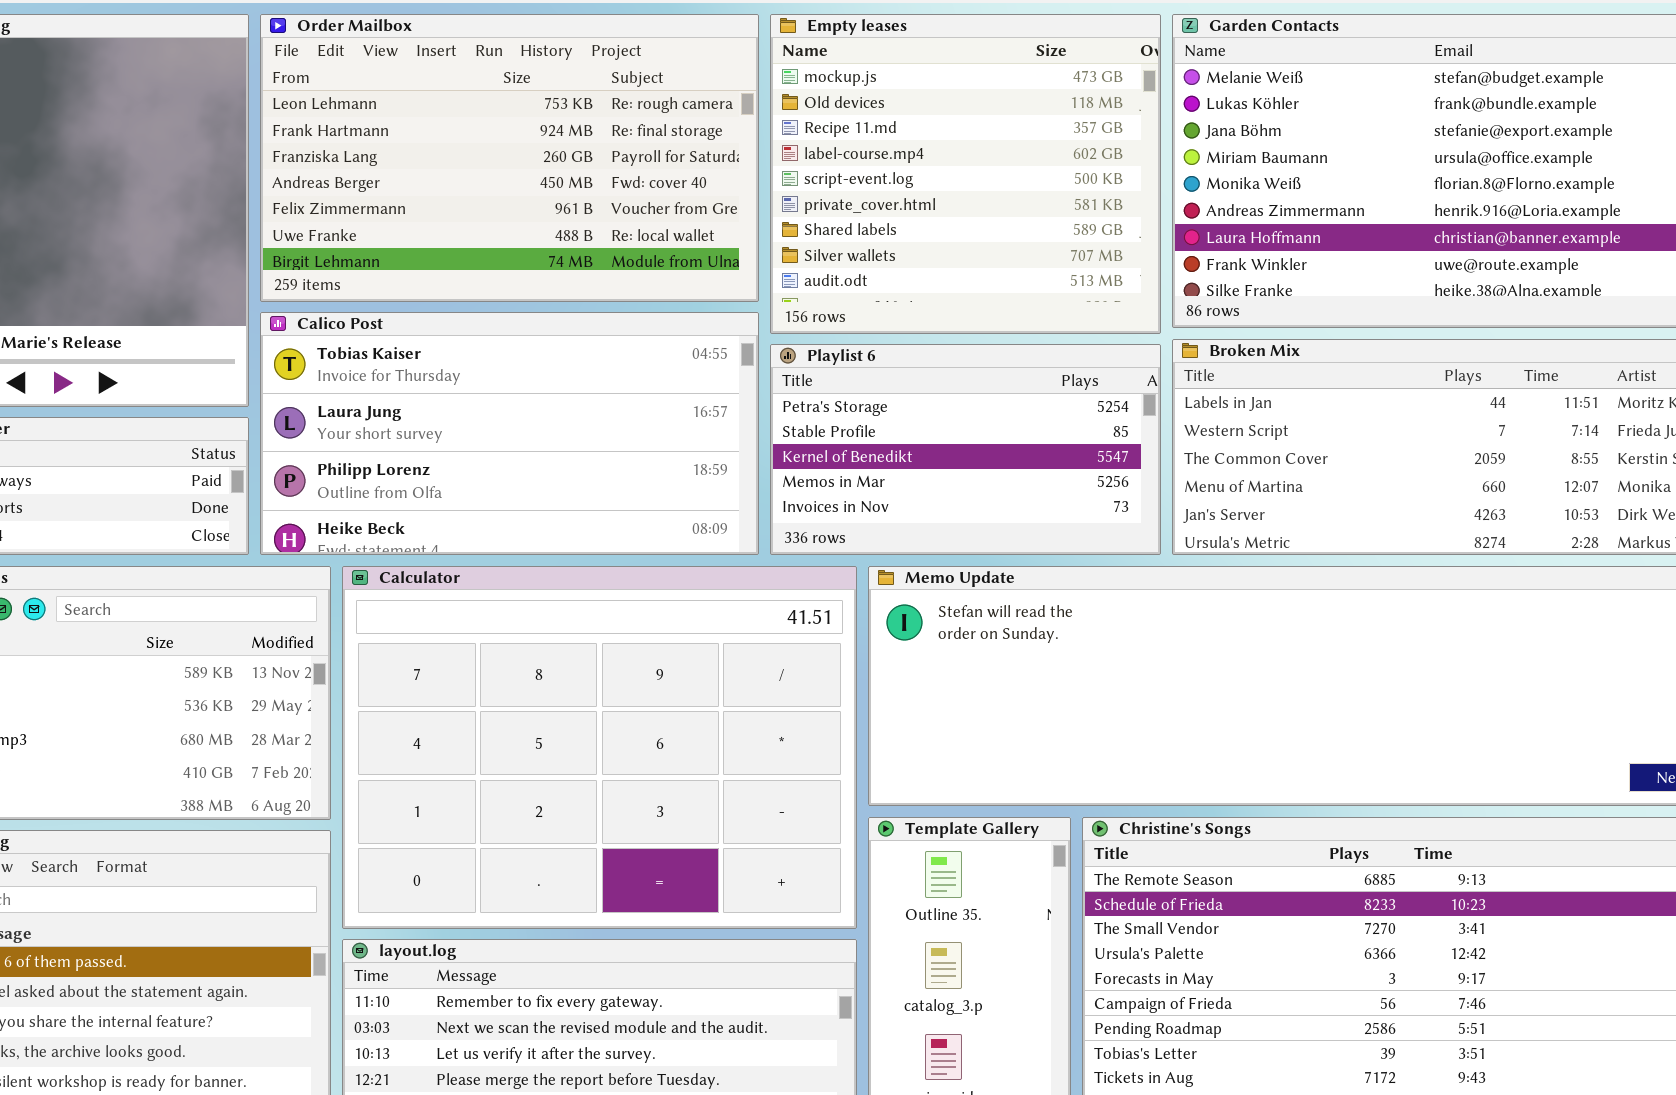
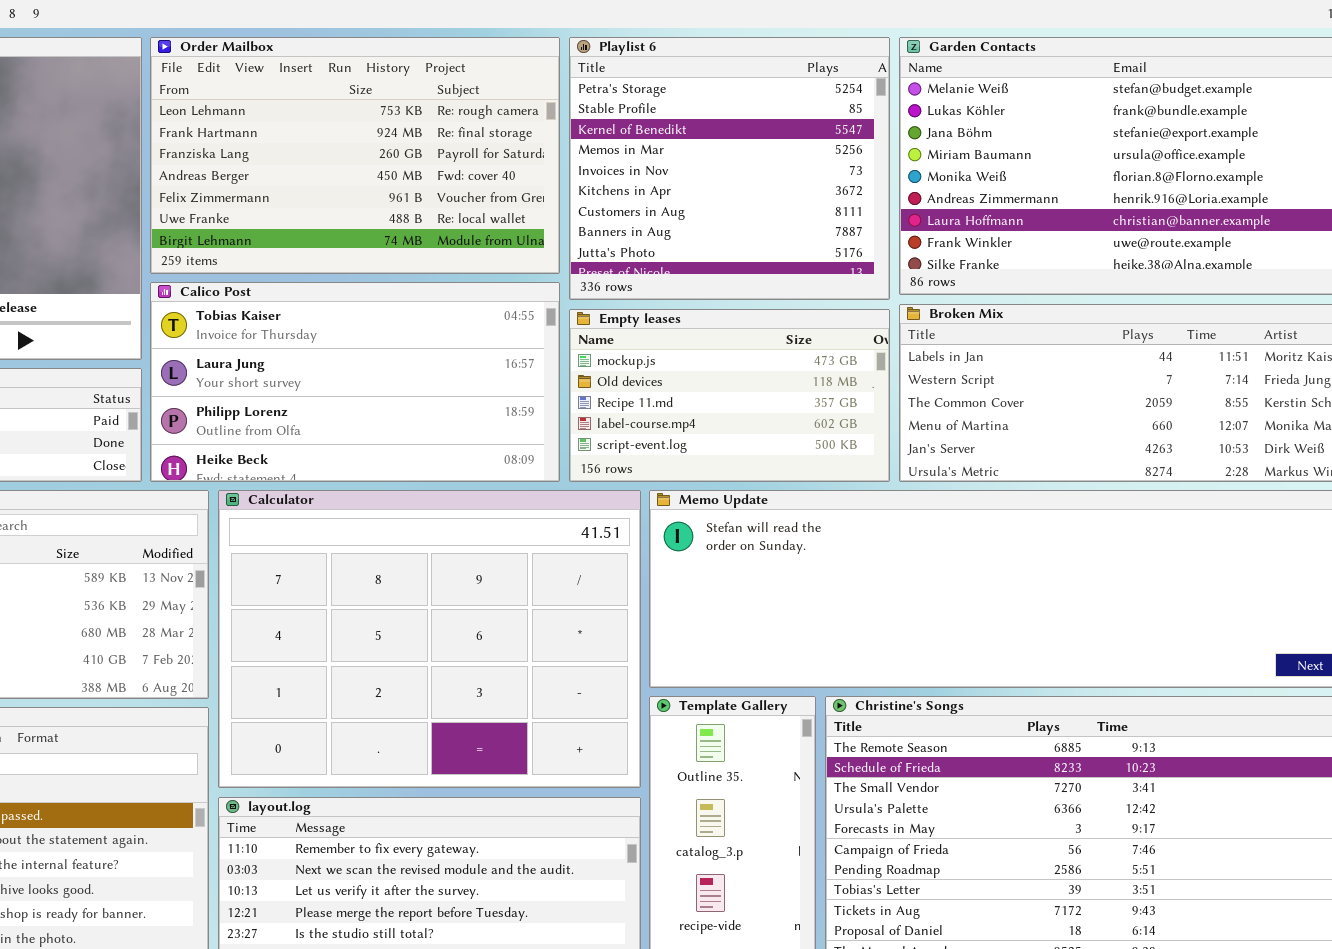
Empty leases: [770,14,1161,334] -> [569,309,890,482], moved, resized
Playlist 6: [770,344,1161,555] -> [569,37,890,300], moved, resized

